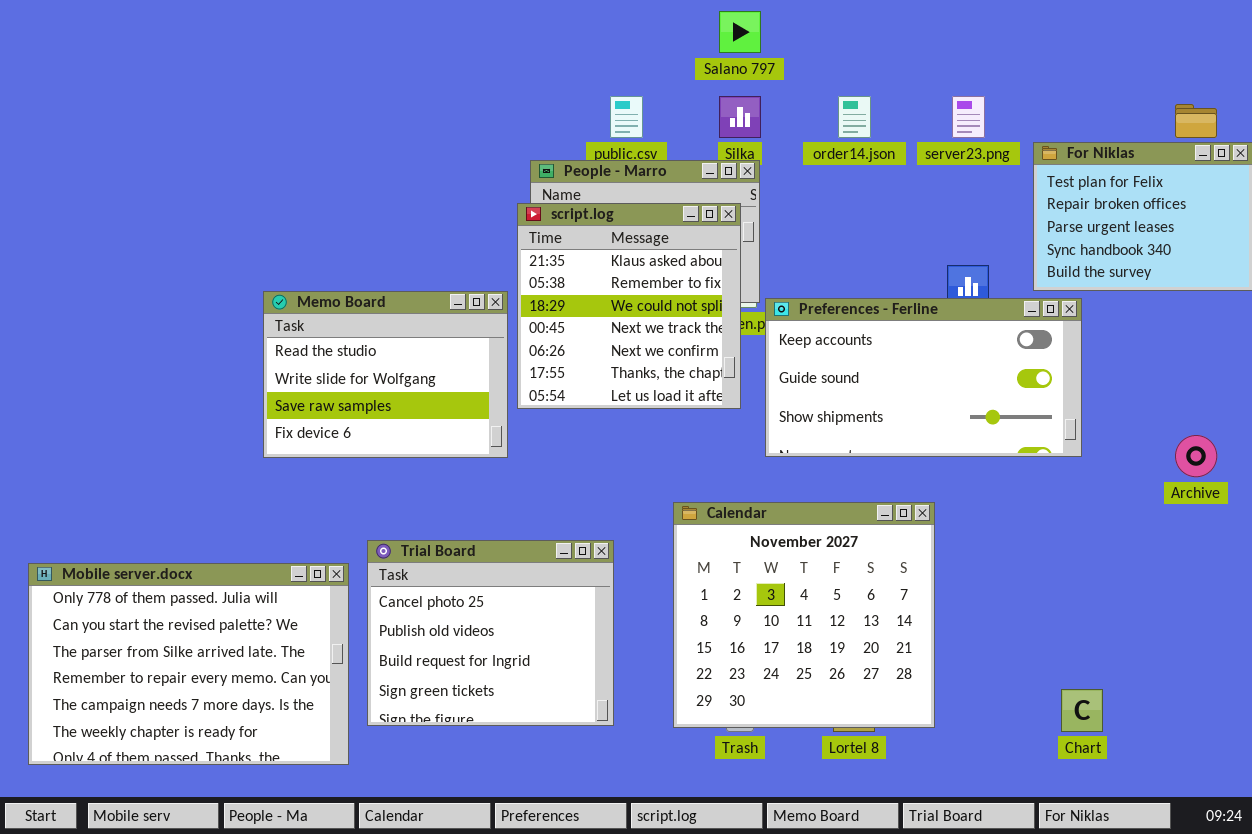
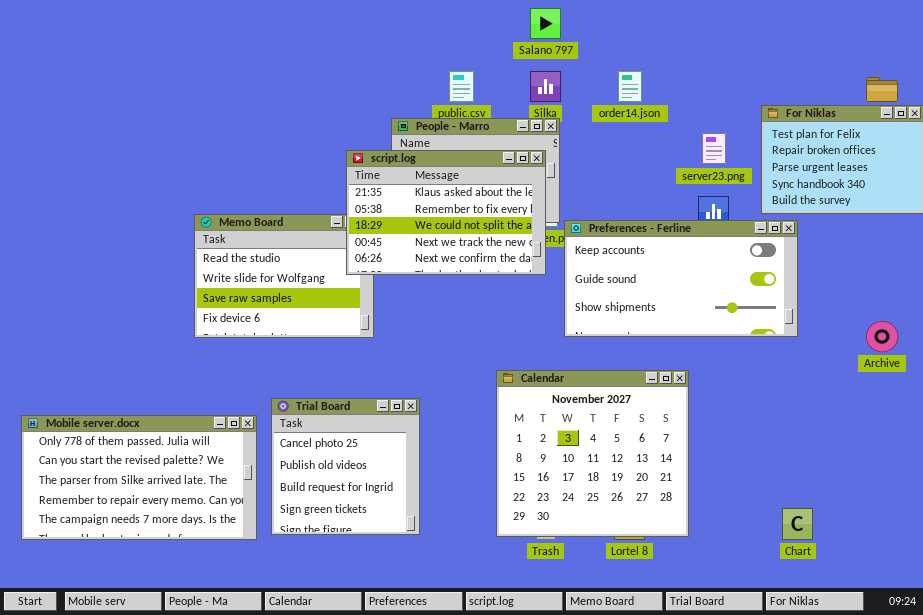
server23.png: [952,96,985,138] -> [702,133,726,164], moved
script.log: [517,203,741,409] -> [346,150,546,275], resized
Trial Board: [367,540,614,726] -> [271,398,420,535], resized
Mobile server.docx: [28,563,349,765] -> [21,415,257,540], resized

